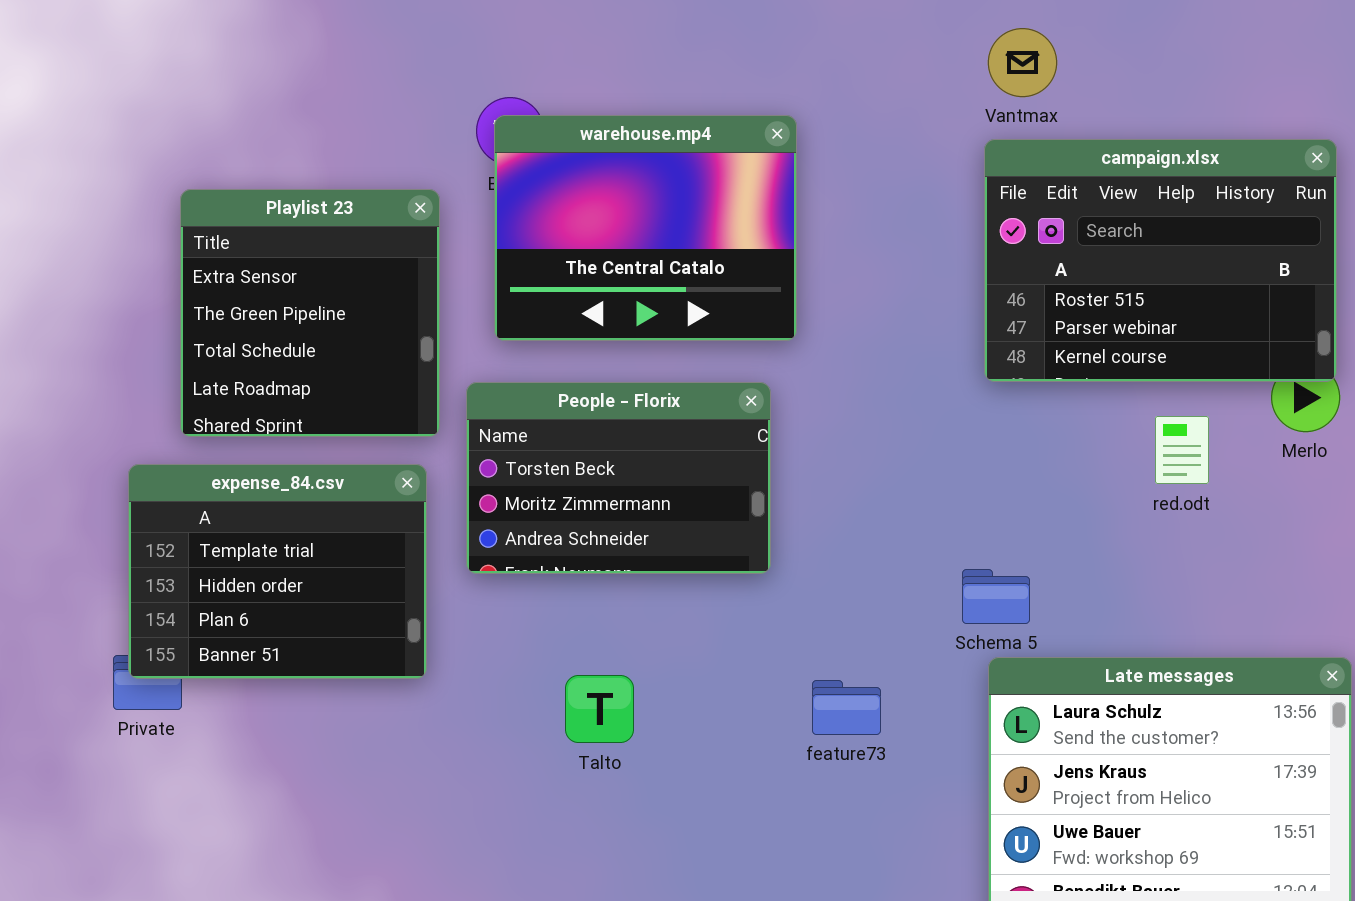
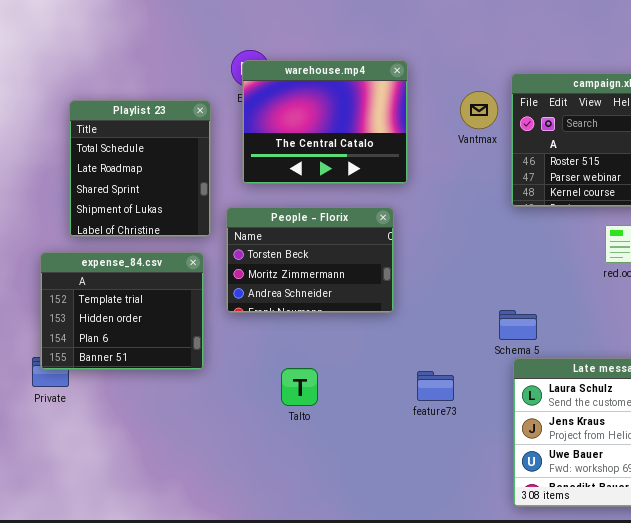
Vantmax: [988,28,1057,97] -> [460,91,498,129], moved
Playlist 23: [180,189,440,437] -> [69,100,211,237], scrolled down 2 rows

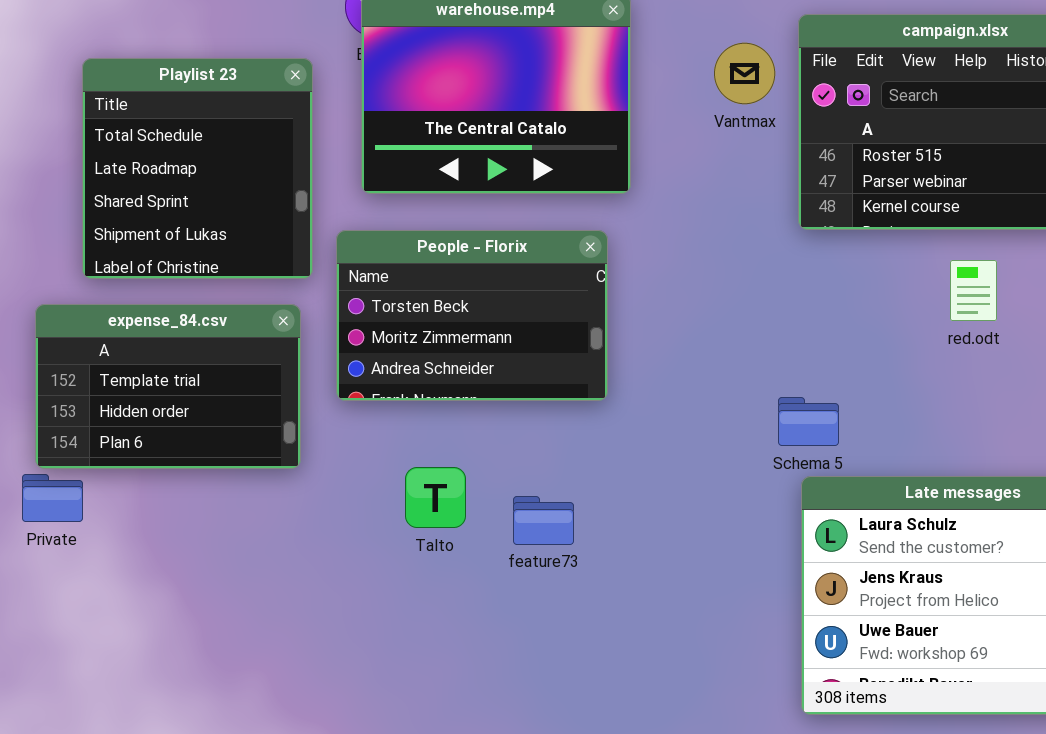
expense_84.csv: [40,252,204,370] -> [35,304,301,469], resized
Talto: [281,368,318,406] -> [405,467,466,528], moved
feature73: [417,371,454,401] -> [513,496,574,545], moved

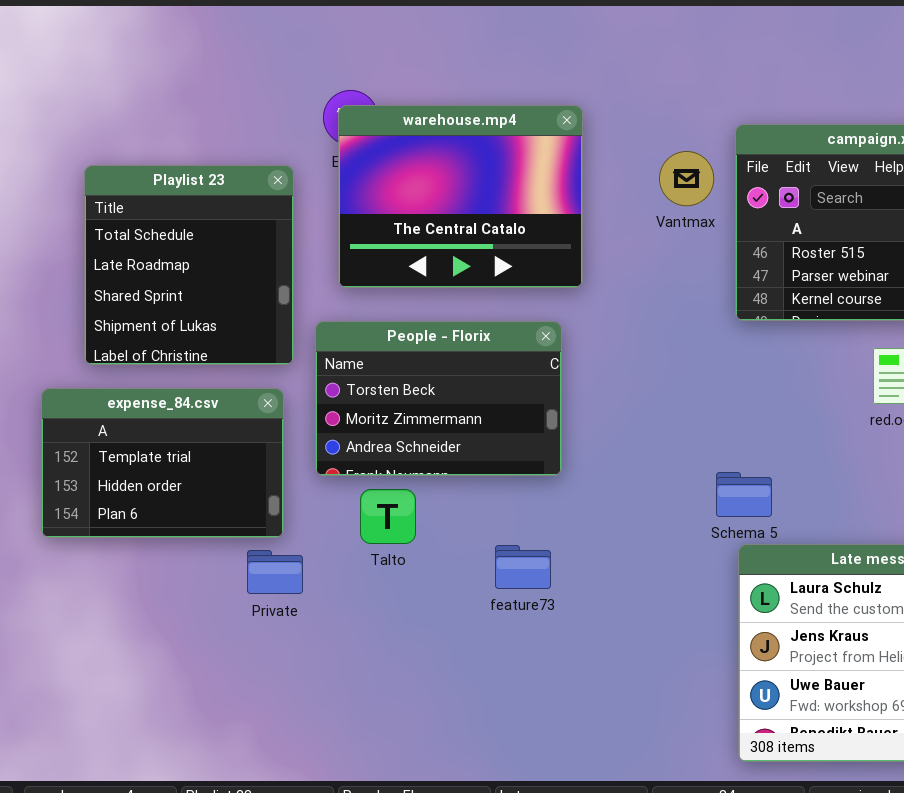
Talto: [405,467,466,528] -> [360,489,416,544], moved
Private: [22,474,83,522] -> [247,550,303,594], moved
feature73: [513,496,574,545] -> [495,545,551,589], moved

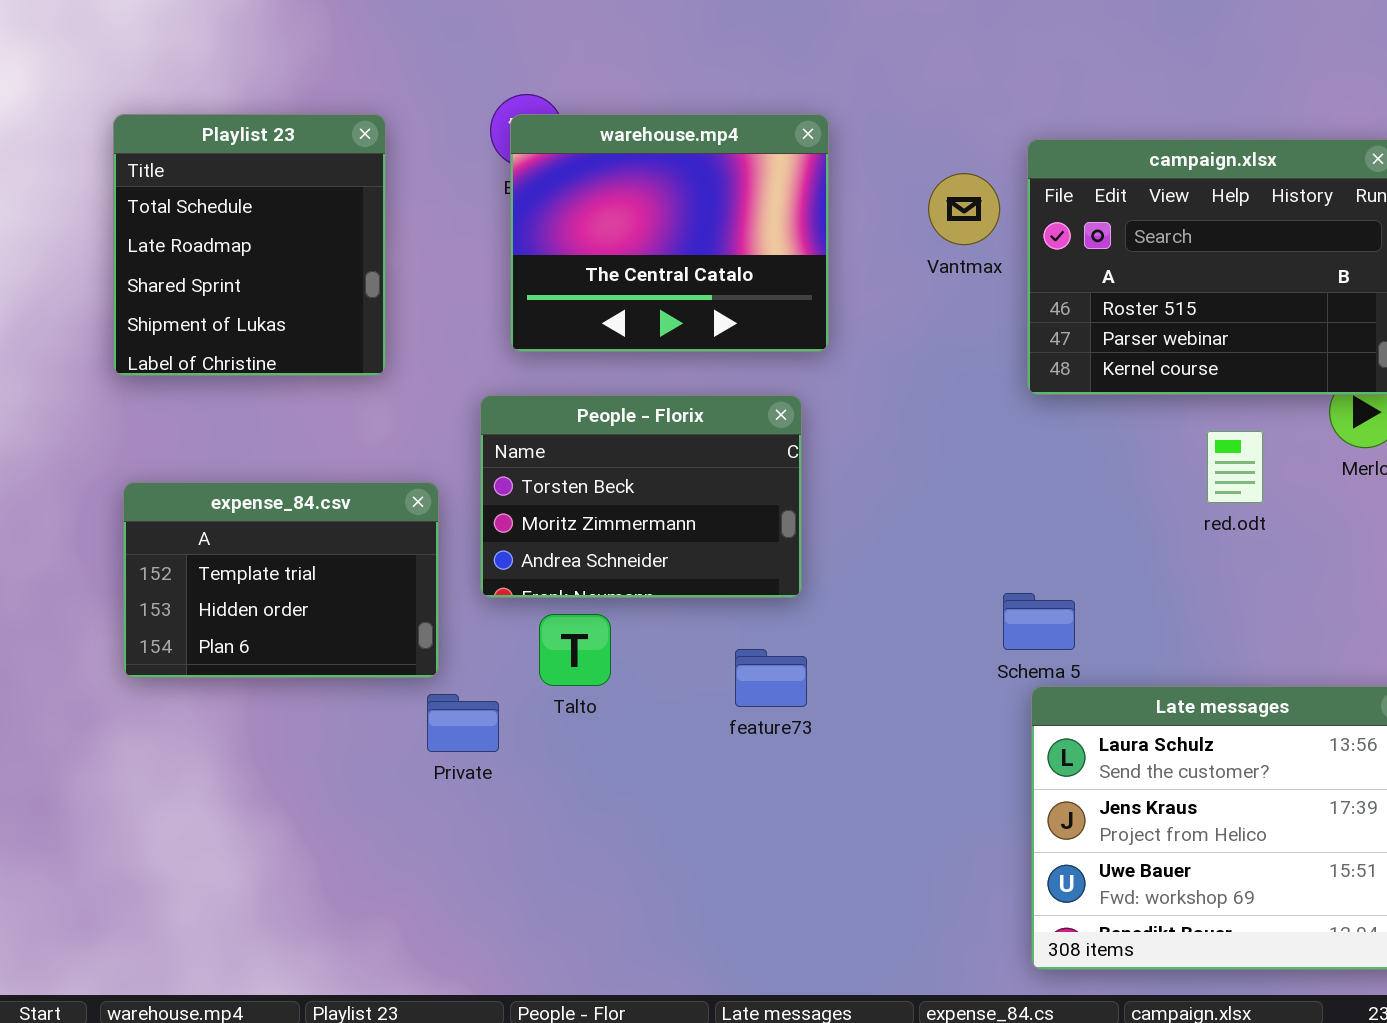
Playlist 23: [84,165,294,365] -> [113,114,386,376], moved
feature73: [495,545,551,589] -> [735,649,807,707], moved
Private: [247,550,303,594] -> [427,694,499,752], moved

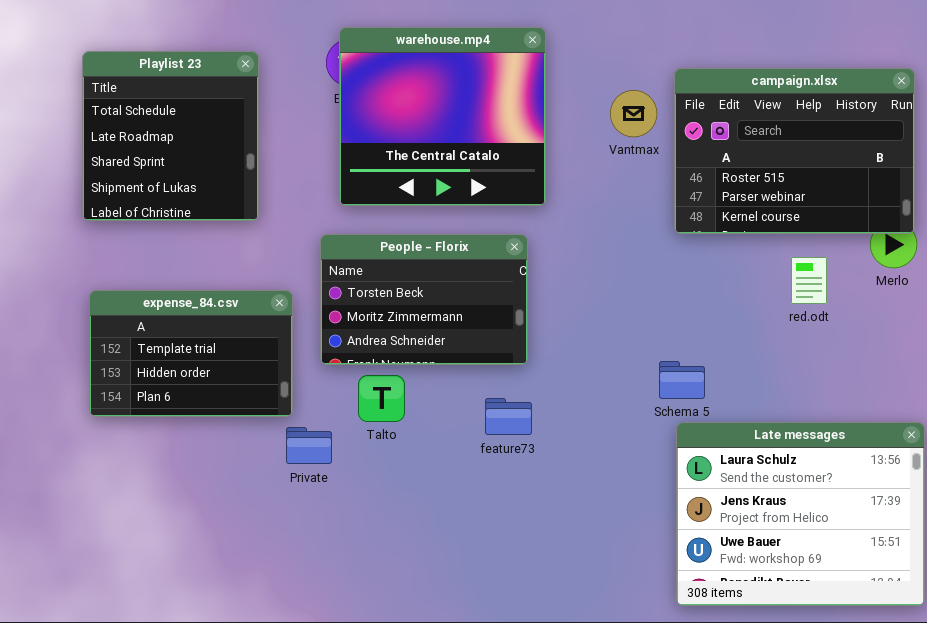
warehouse.mp4: [510,114,829,352] -> [339,27,546,206], resized

